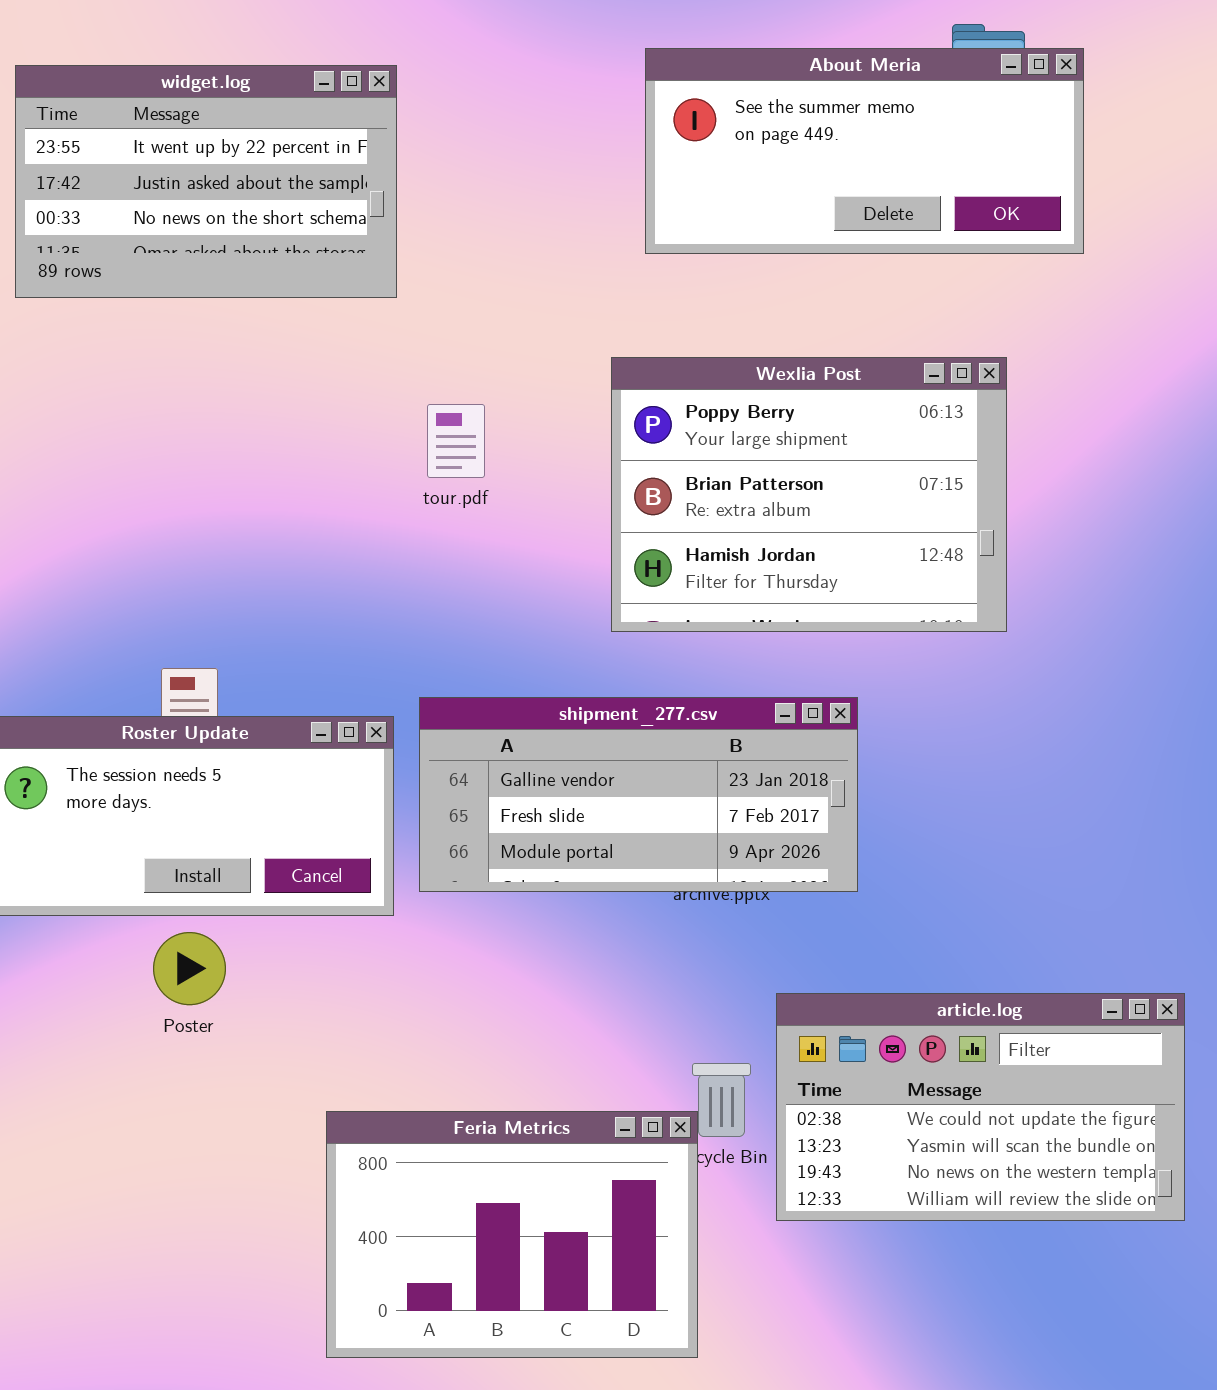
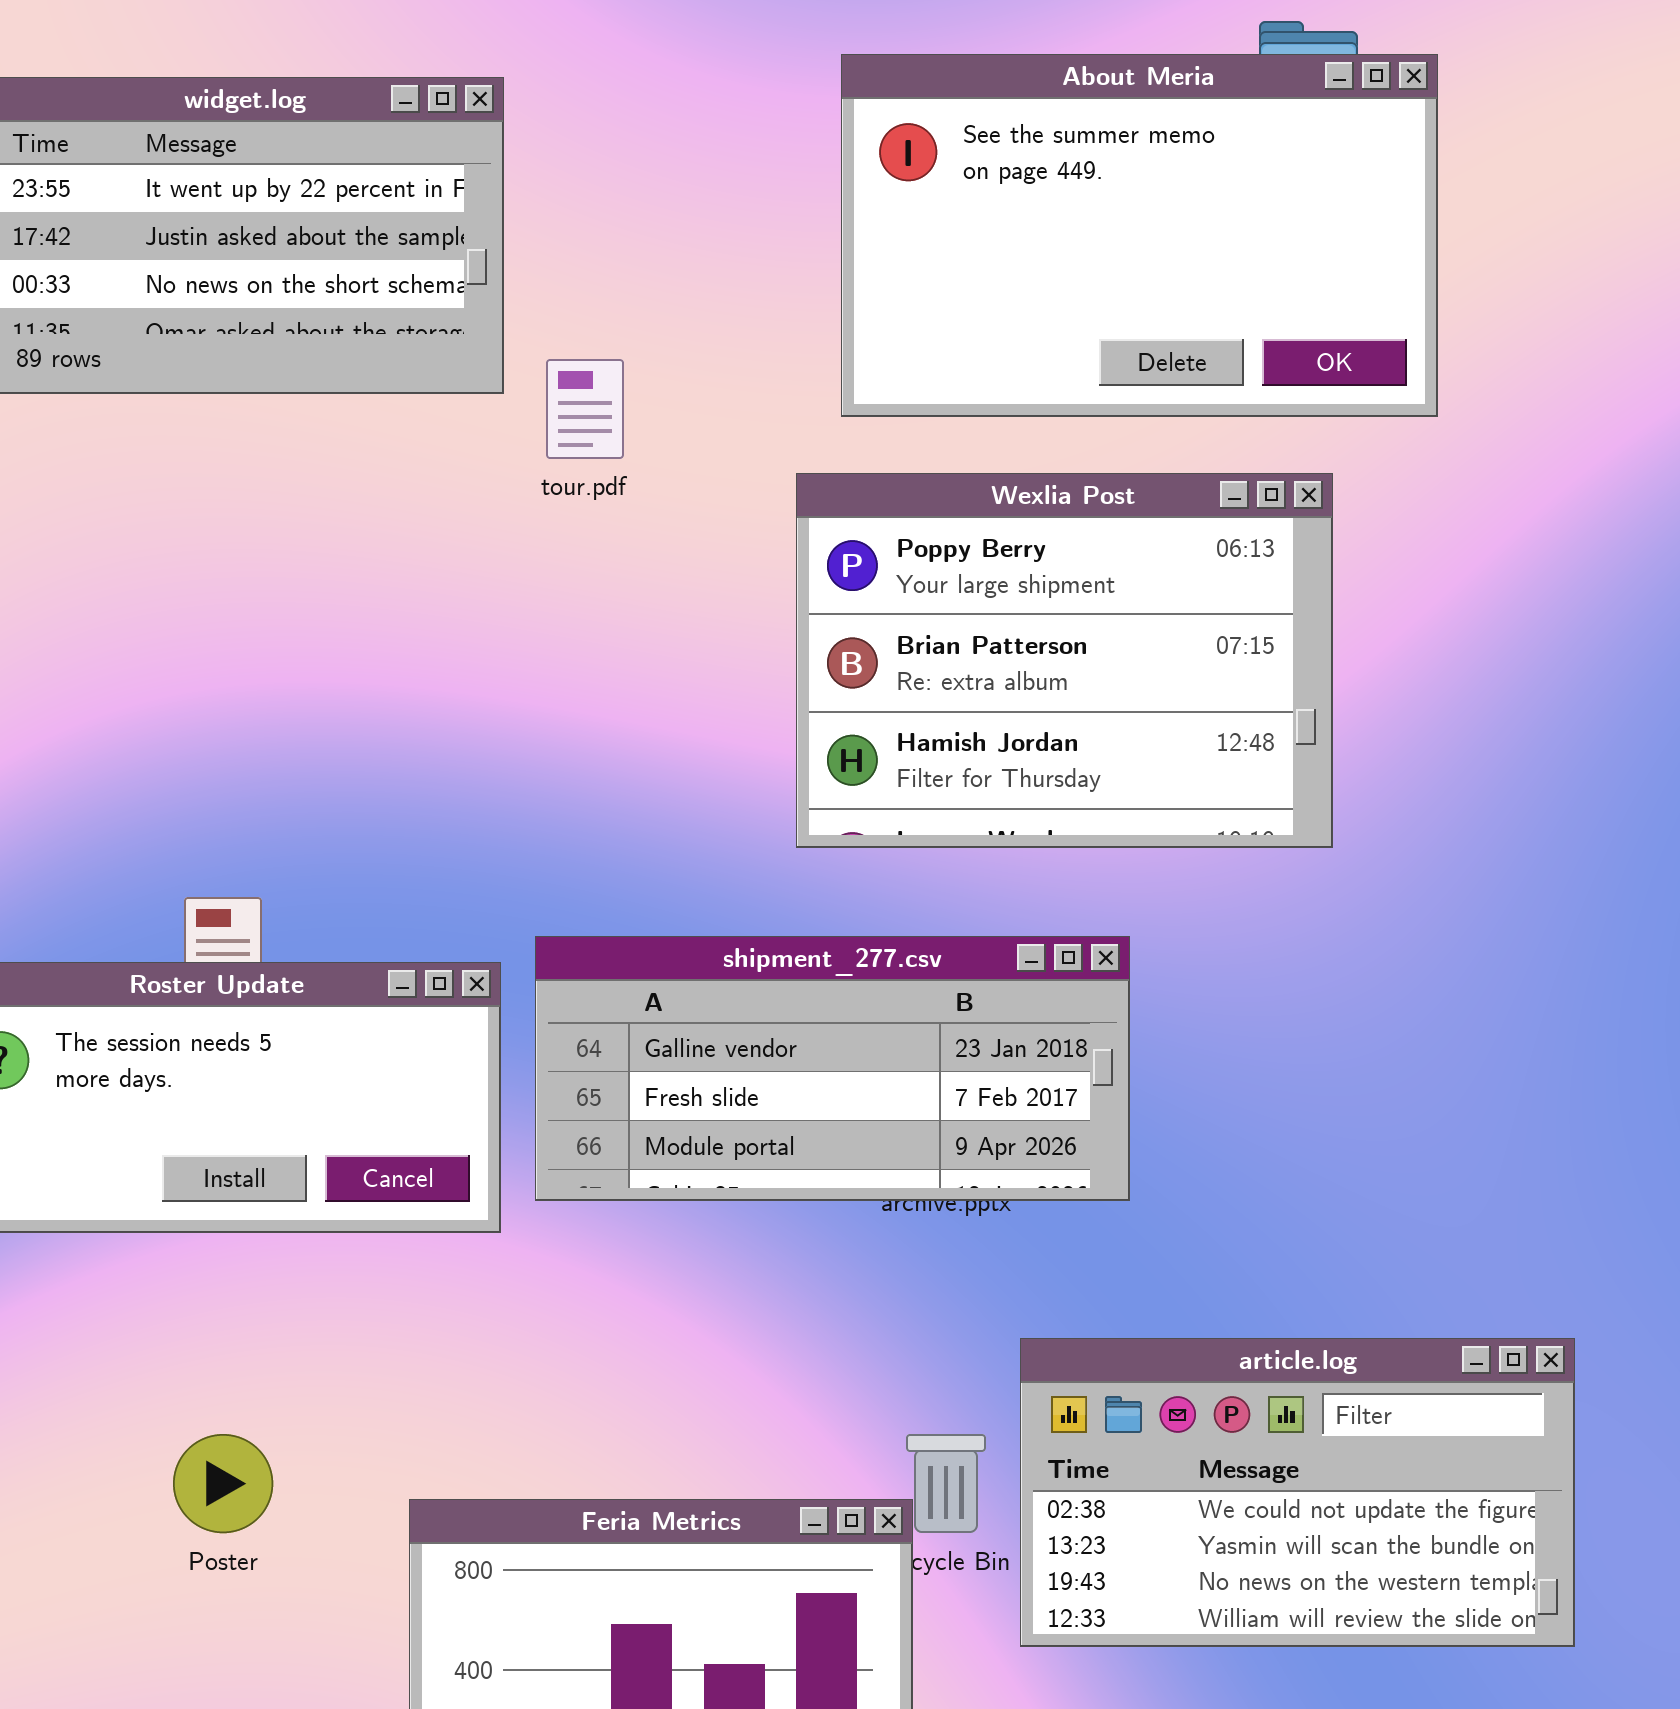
About Meria: [645,48,1084,254] -> [841,54,1438,417], resized
tour.pdf: [427,404,485,478] -> [546,359,624,459], moved
Poster: [153,932,226,1005] -> [173,1434,273,1533], moved

